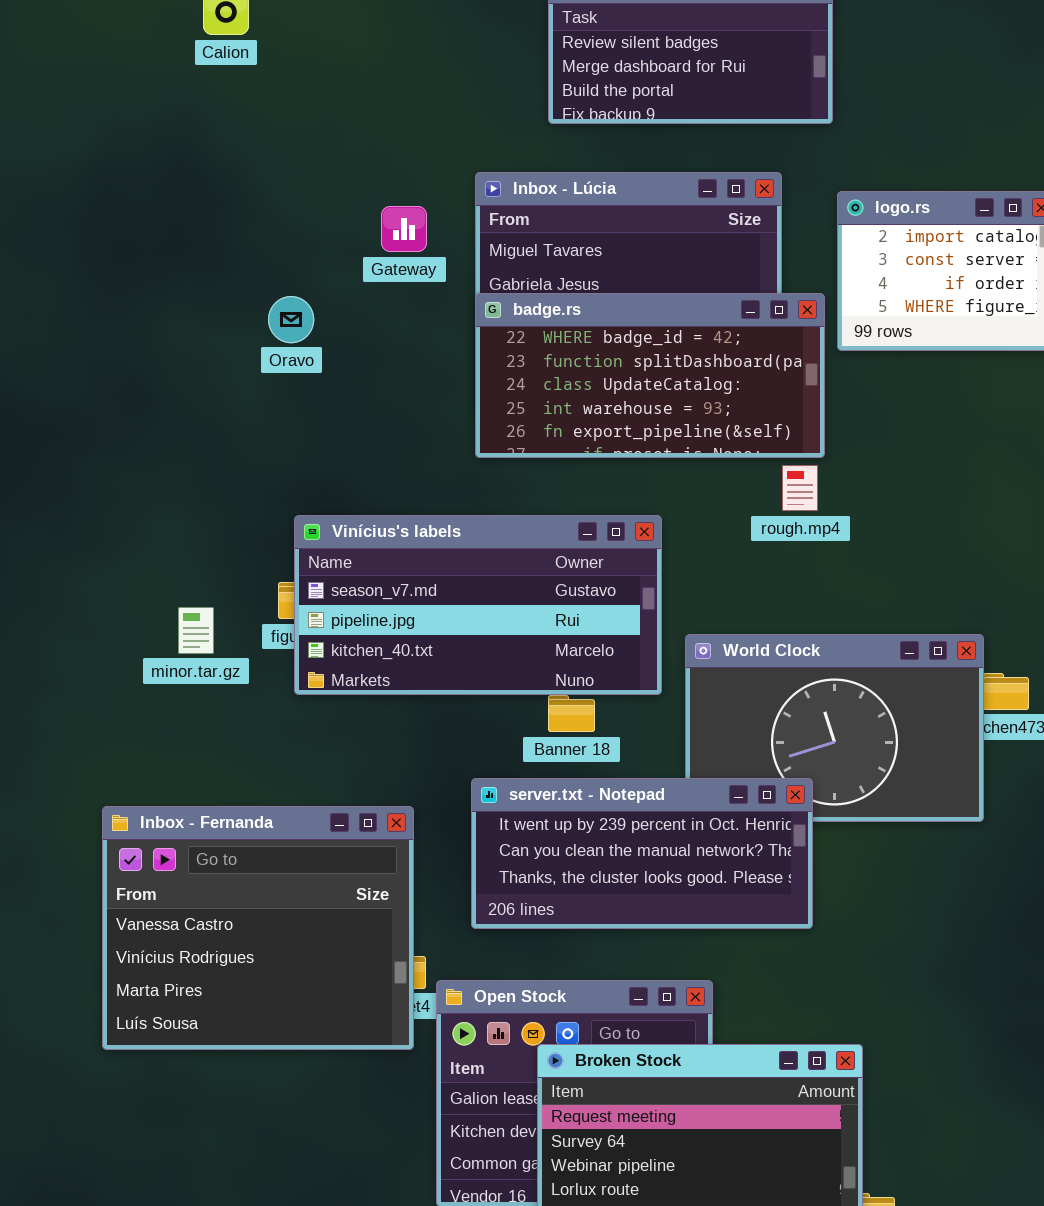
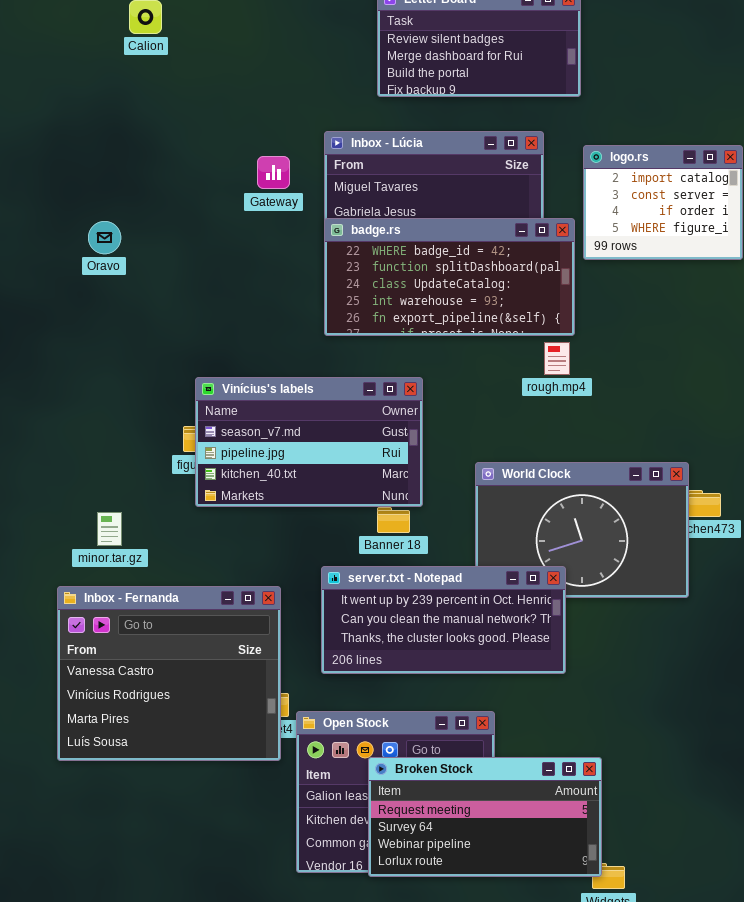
Oravo: [268,296,314,343] -> [88,221,121,254], moved
Vinícius's labels: [294,515,662,695] -> [195,377,423,507], resized
minor.tar.gz: [178,607,214,654] -> [97,512,122,546], moved

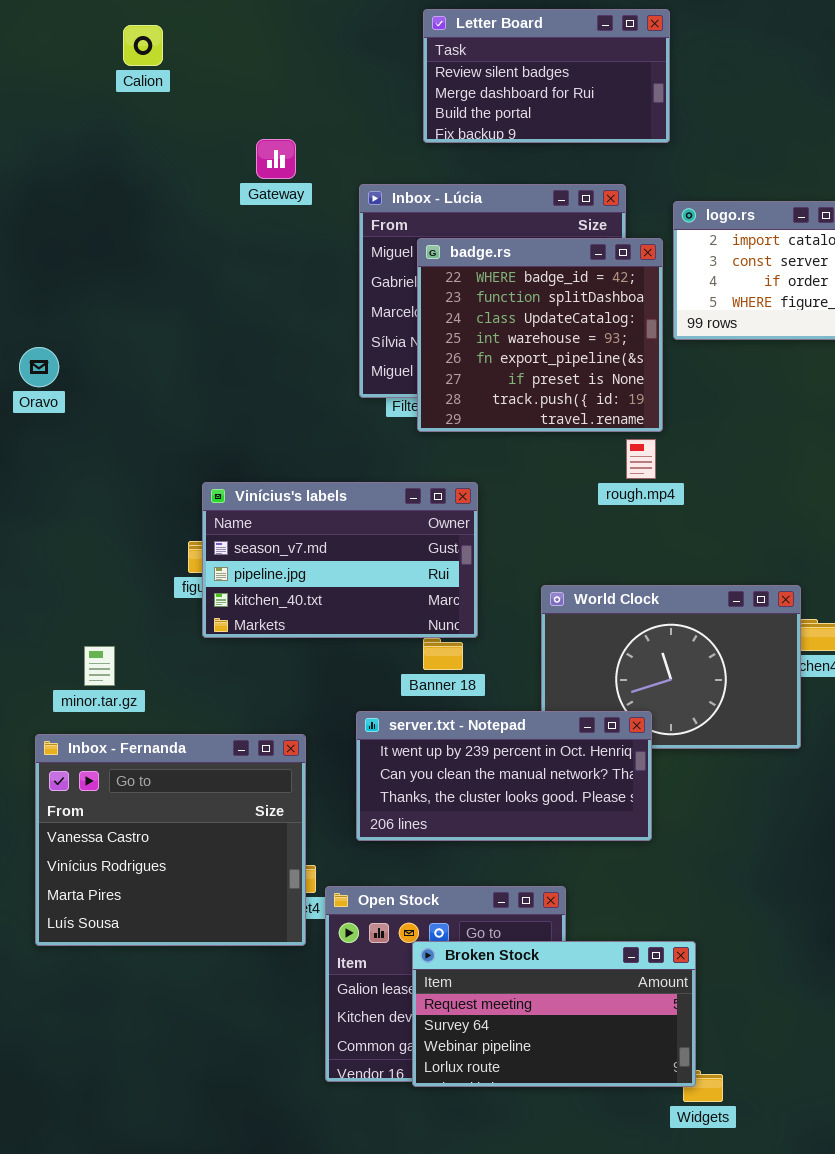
Gateway: [257,156,290,189] -> [256,139,296,179], moved
badge.rs: [324,218,575,336] -> [417,238,663,432], resized
Oravo: [88,221,121,254] -> [19,347,59,387], moved

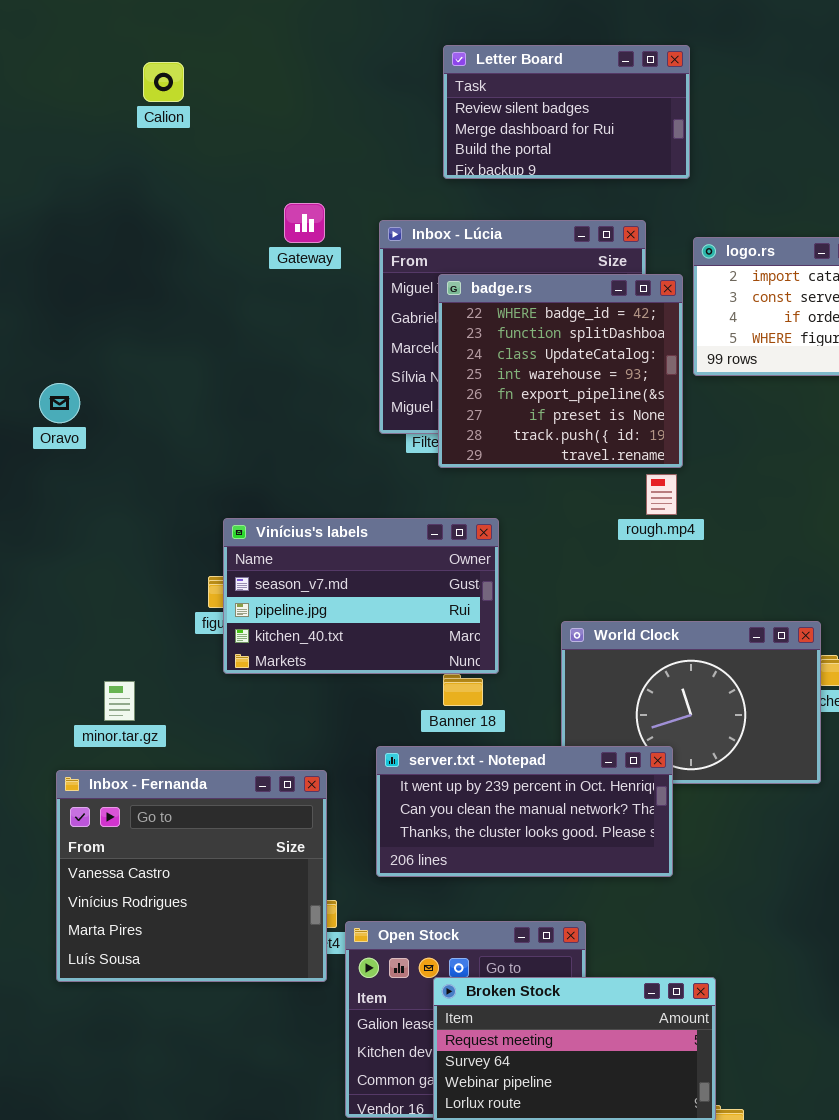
Gateway: [256,139,296,179] -> [284,203,325,243], moved

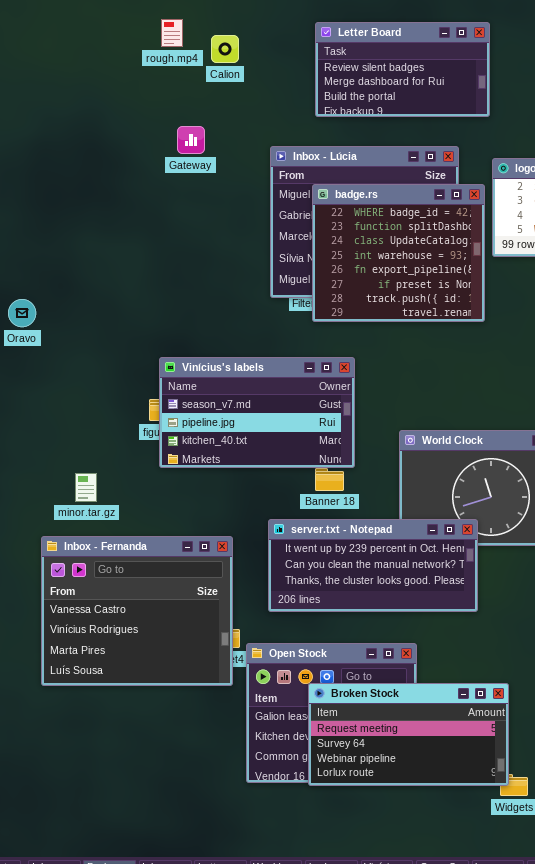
Calion: [143,62,184,102] -> [211,35,239,63], moved
Gateway: [284,203,325,243] -> [177,126,205,154], moved
Oravo: [39,383,80,423] -> [8,299,36,327], moved
rough.mp4: [646,474,677,515] -> [161,19,183,47], moved

